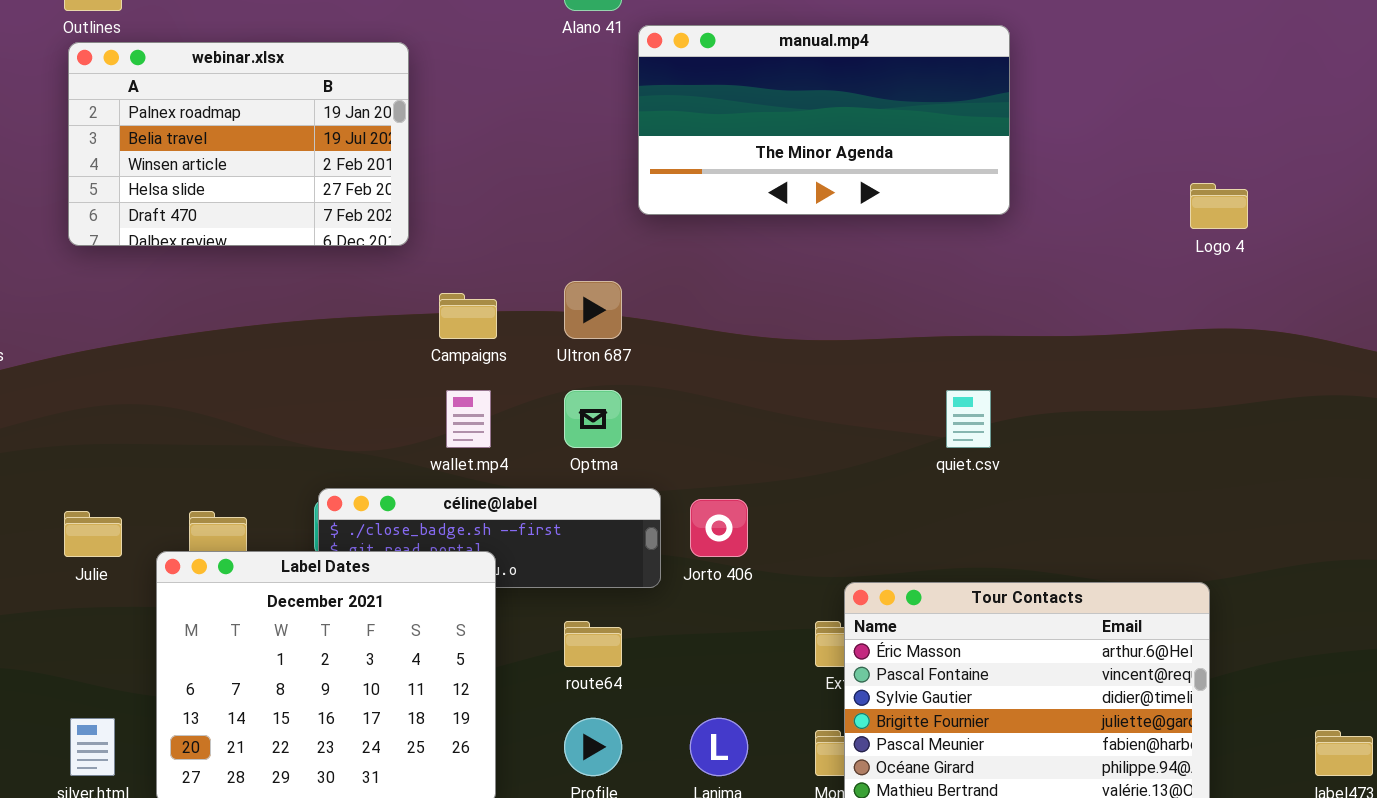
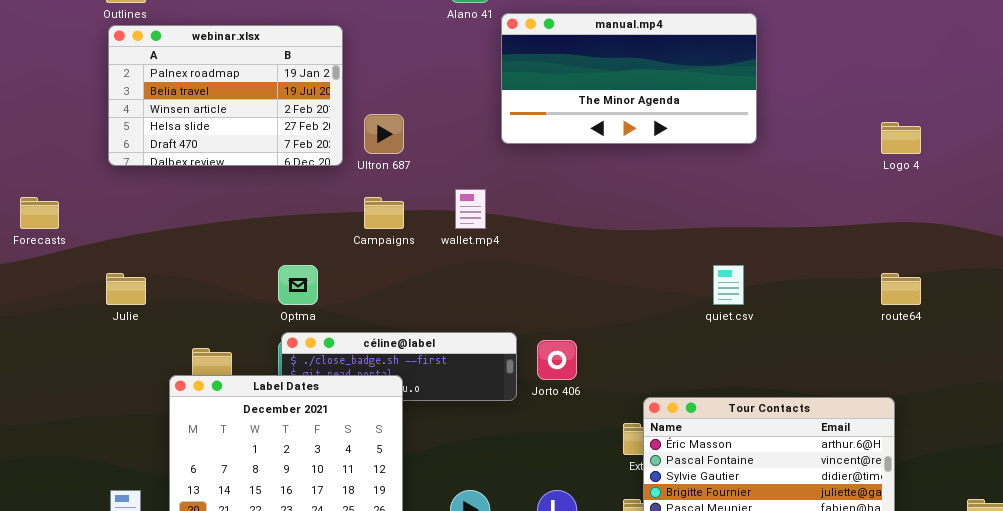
Ultron 687: [564,281,622,339] -> [364,114,404,154], moved
wallet.mp4: [446,390,491,448] -> [455,189,486,229], moved
Optma: [564,390,622,448] -> [278,265,318,305], moved
Julie: [64,511,122,557] -> [106,273,146,305], moved
route64: [564,621,622,667] -> [881,273,921,305], moved

